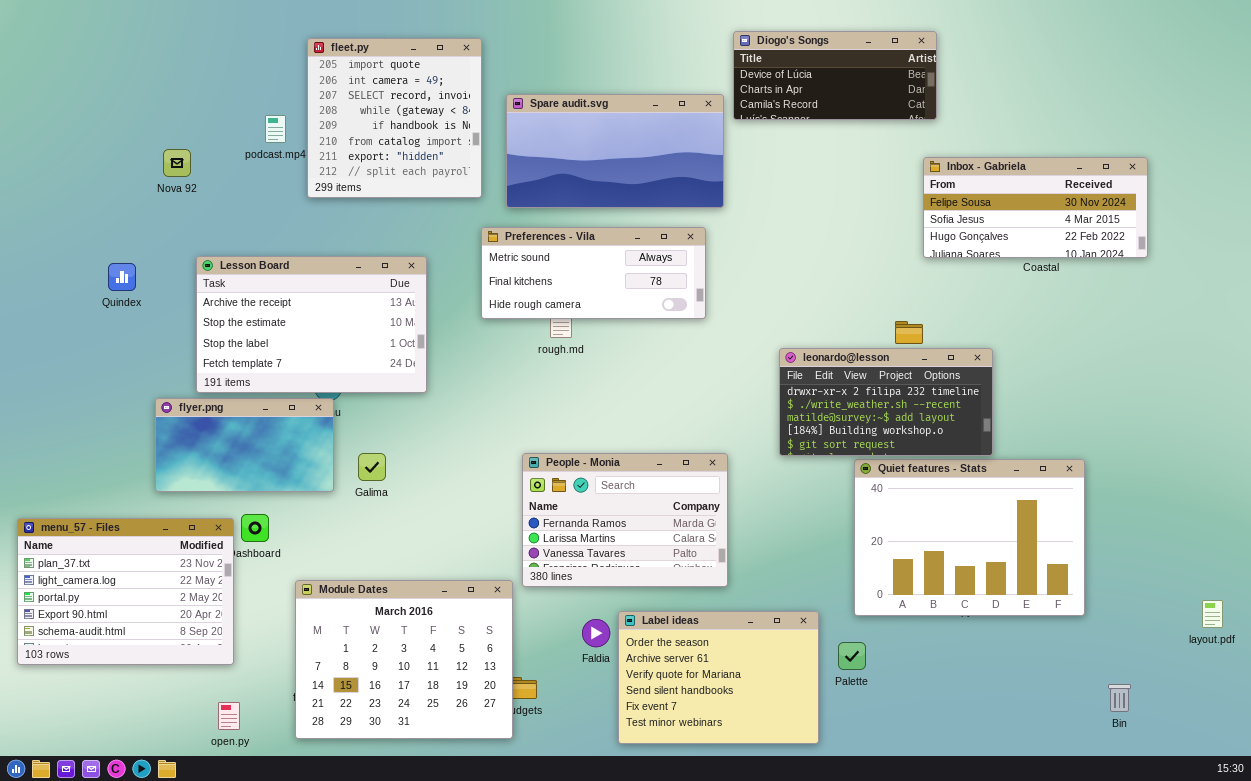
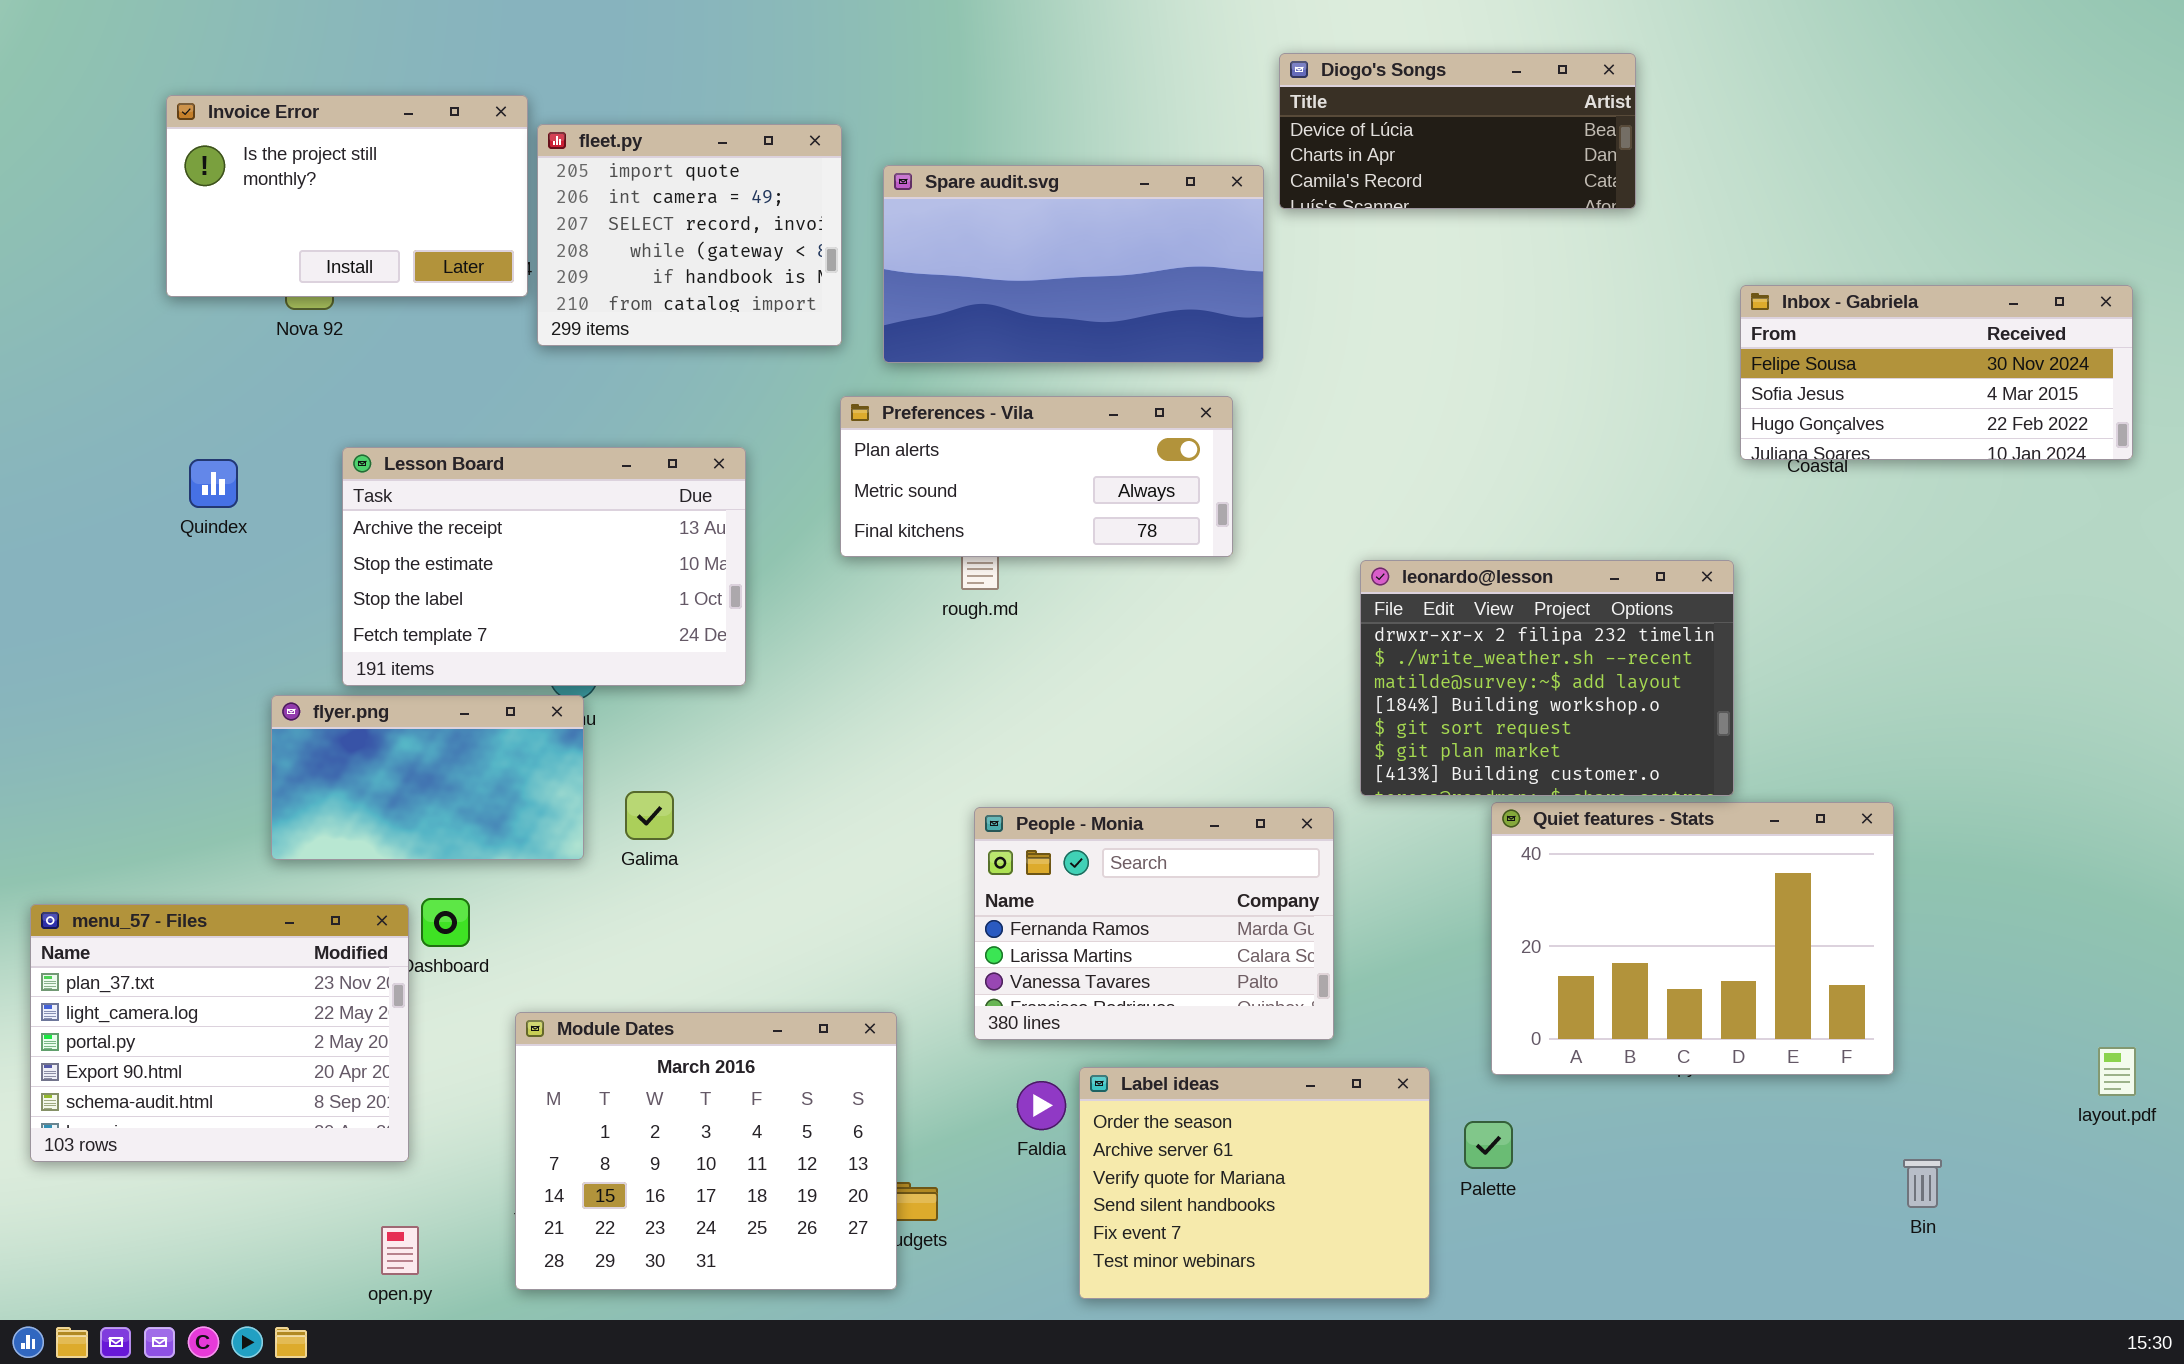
fleet.py: [307,38,482,198] -> [537,124,842,346], resized
Invoice Error: none -> [166,95,528,297], opened
Inbox - Gabriela: [923,157,1148,258] -> [1740,285,2133,460], moved
Preferences - Vila: [481,227,706,319] -> [840,396,1233,557], scrolled up 1 row
leonardo@lesson: [779,348,993,456] -> [1360,560,1734,796], resized
People - Monia: [522,453,728,587] -> [974,807,1334,1040], moved
Bin: [1108,684,1131,712] -> [1903,1159,1942,1208], moved

